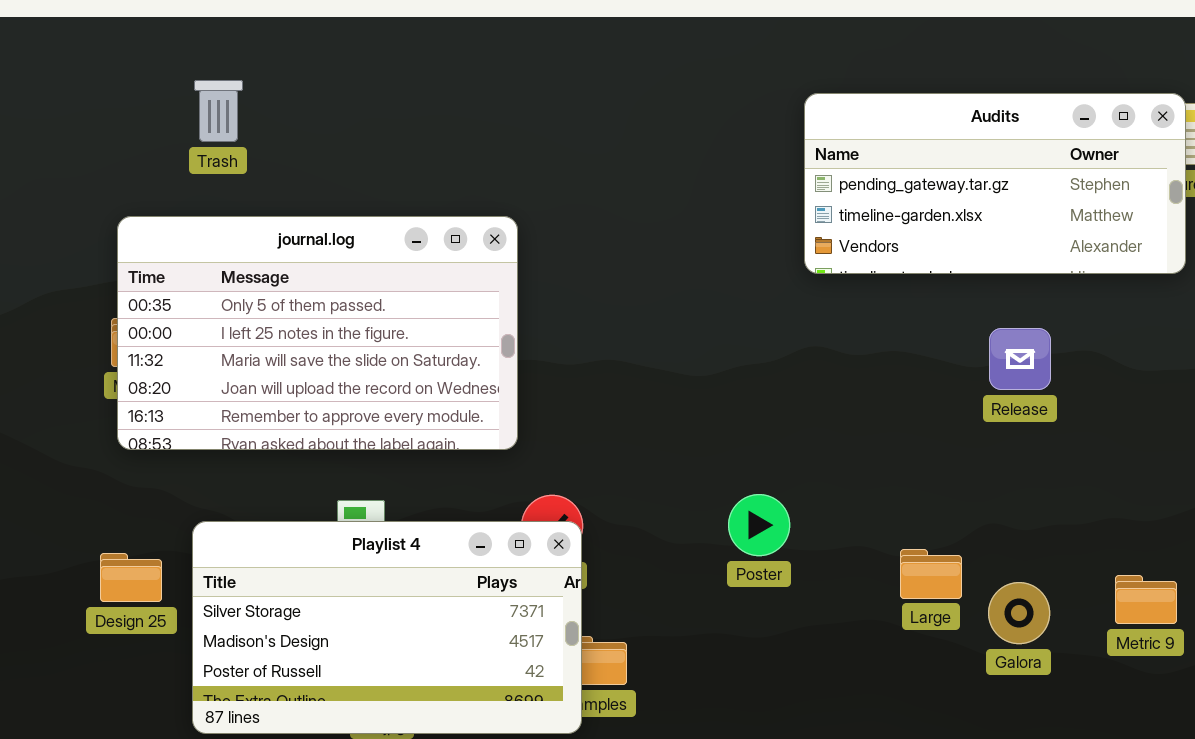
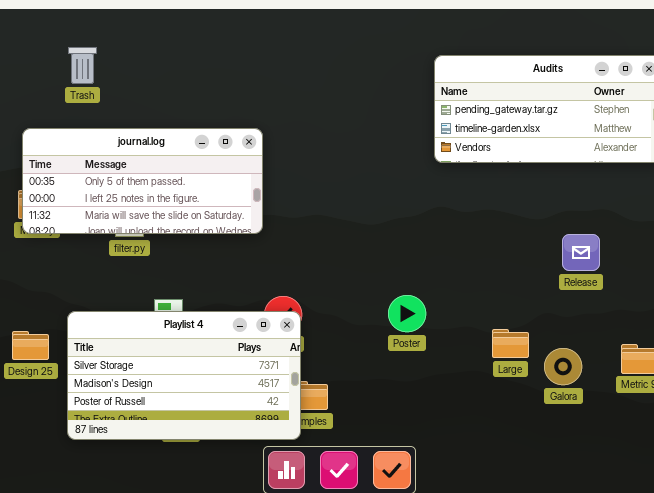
journal.log: [117,216,518,450] -> [22,128,263,234], resized
Release: [989,328,1051,390] -> [562,234,600,271], moved

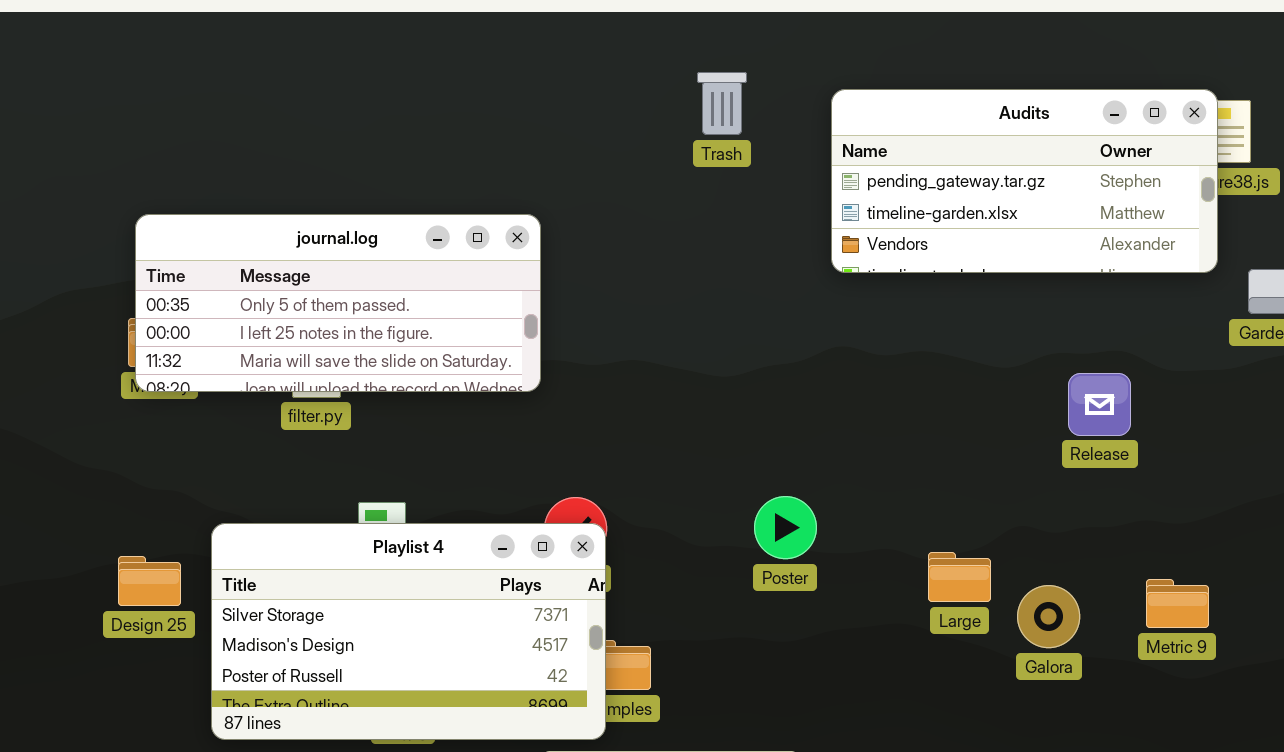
Trash: [68,47,97,84] -> [697,72,747,135], moved
Release: [562,234,600,271] -> [1068,373,1131,436], moved

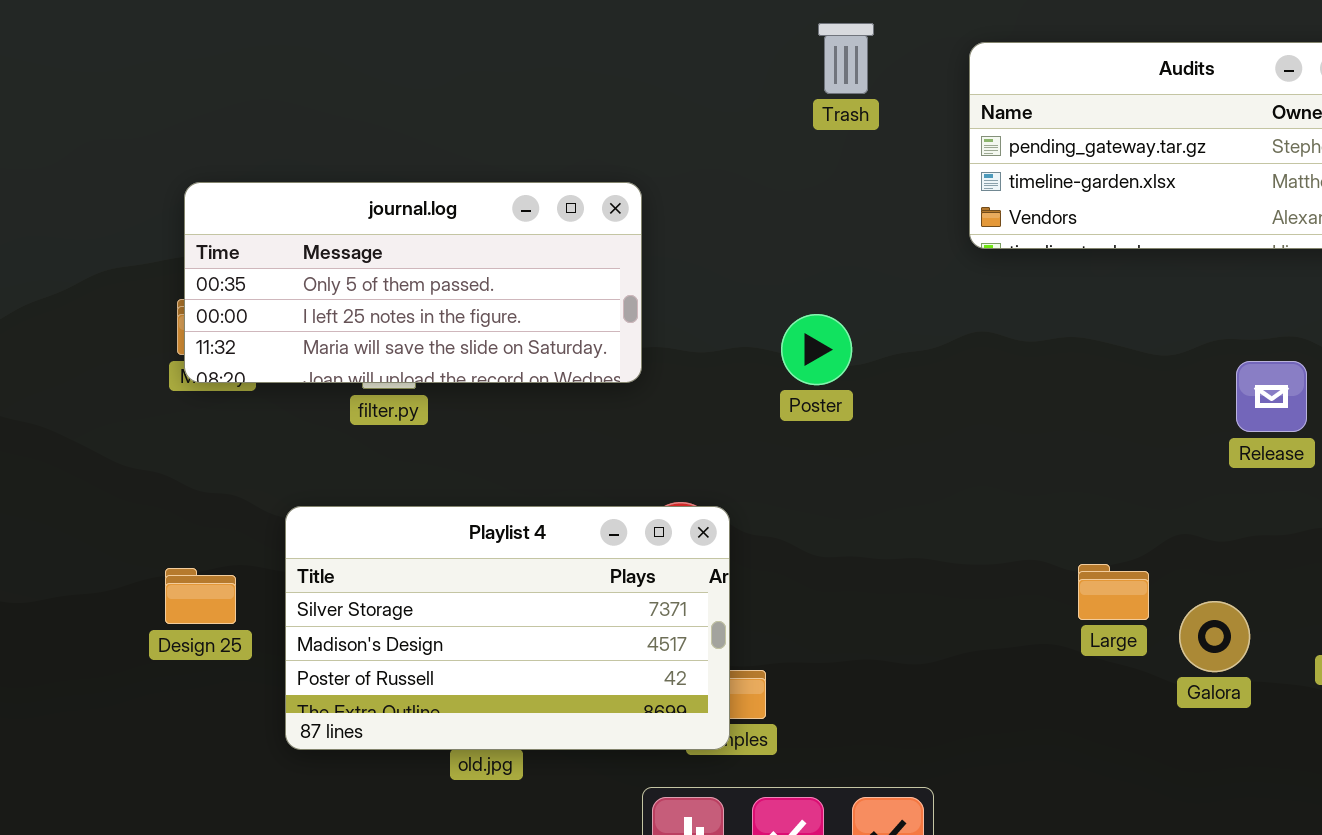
Poster: [754,496,817,559] -> [781,314,852,385], moved
Playlist 4: [211,523,606,740] -> [285,506,730,750], moved

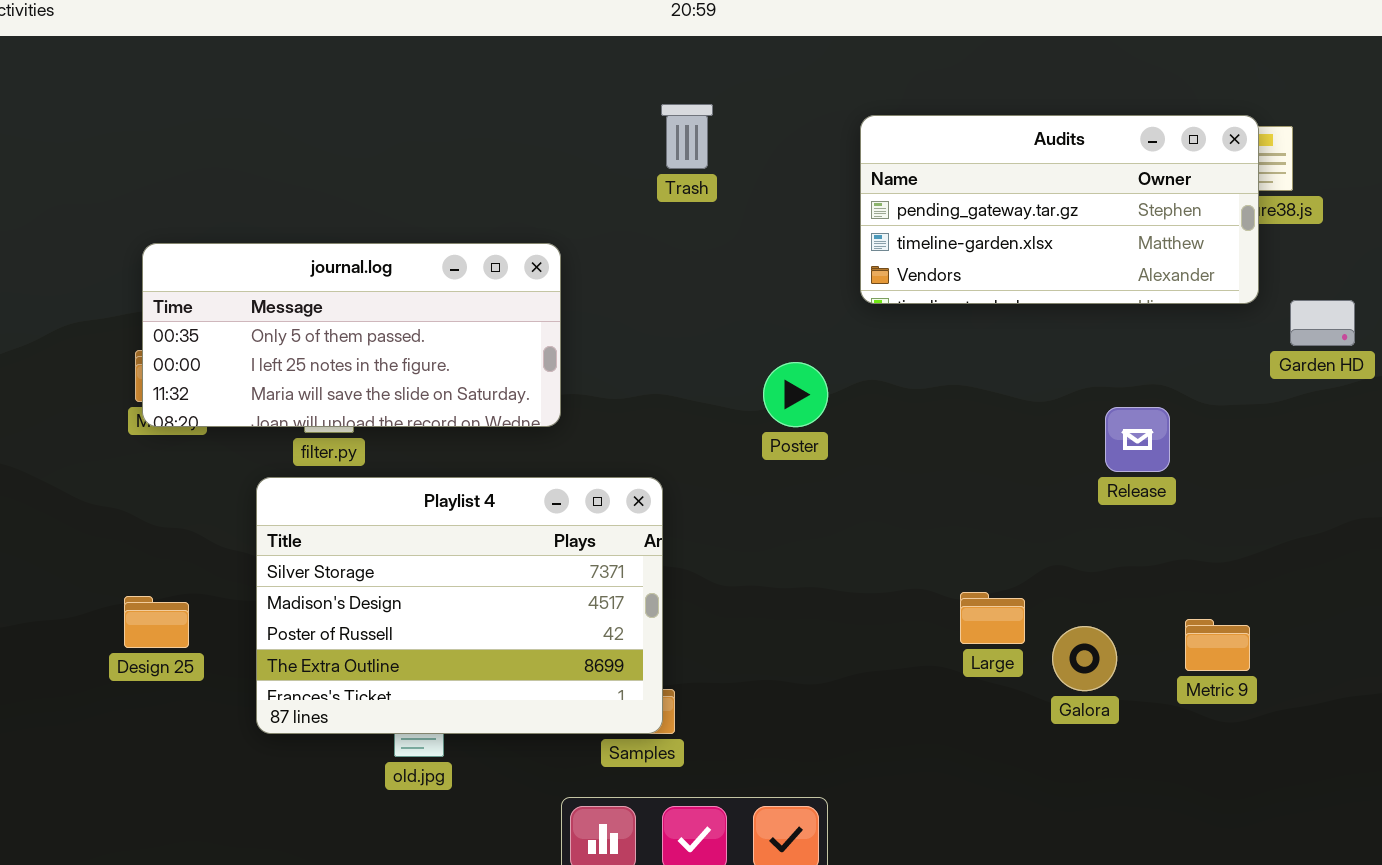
Trash: [818,23,874,94] -> [661,104,713,169], moved
Poster: [781,314,852,385] -> [763,362,828,427], moved
Playlist 4: [285,506,730,750] -> [256,477,663,734], moved, resized

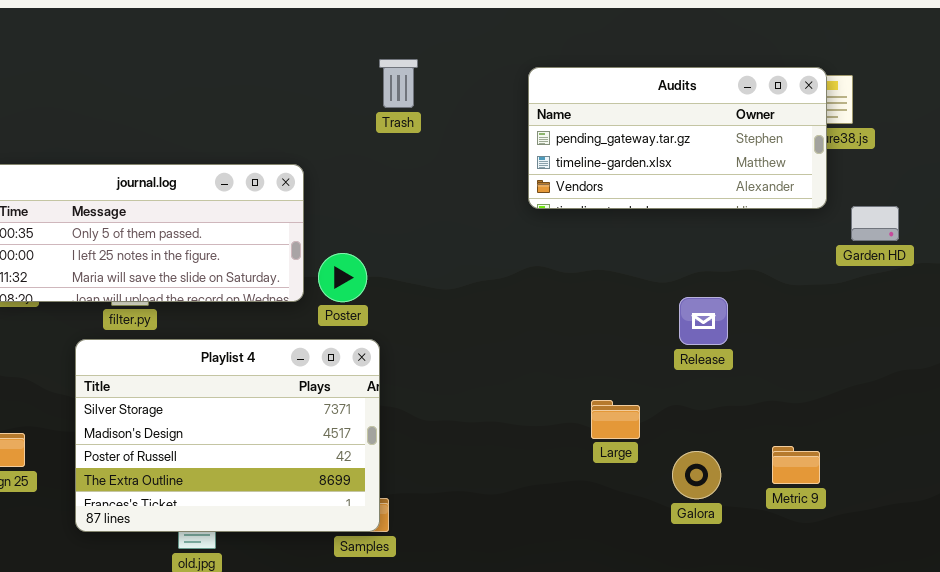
Poster: [763,362,828,427] -> [318,253,367,302], moved
Release: [1105,407,1170,472] -> [679,297,728,345], moved
Large: [960,592,1025,644] -> [591,400,640,439], moved

